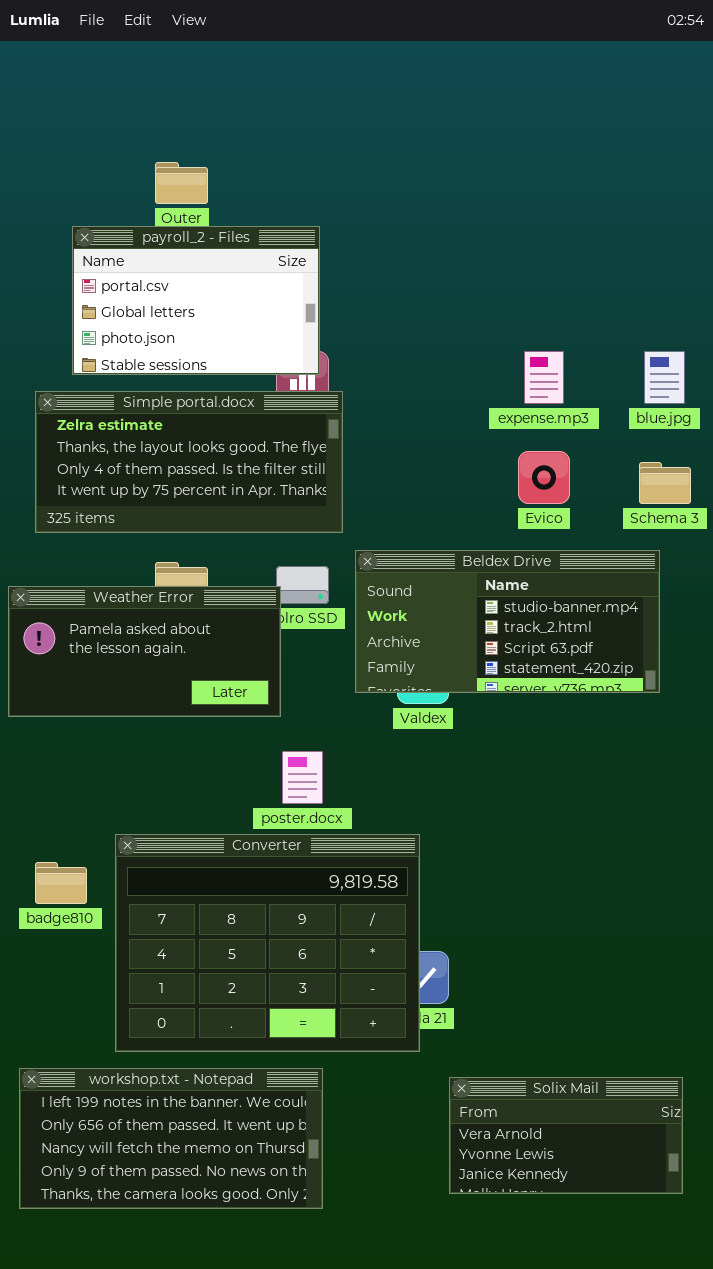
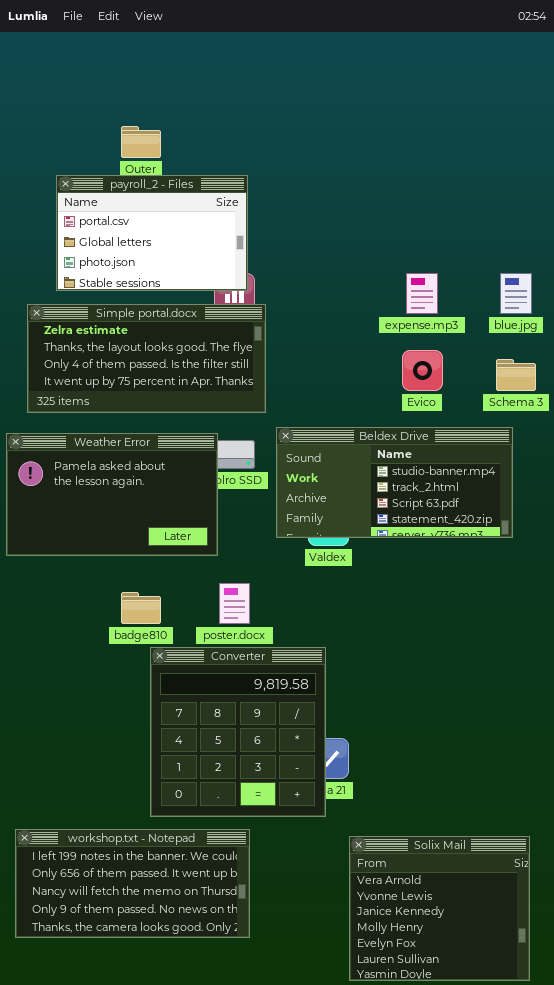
Weather Error: [8,586,281,717] -> [6,433,218,556], resized
Converter: [115,834,420,1052] -> [150,647,326,817], resized
badge810: [35,862,87,904] -> [121,592,161,624], moved
Solix Mail: [449,1077,683,1194] -> [349,836,530,981], resized

